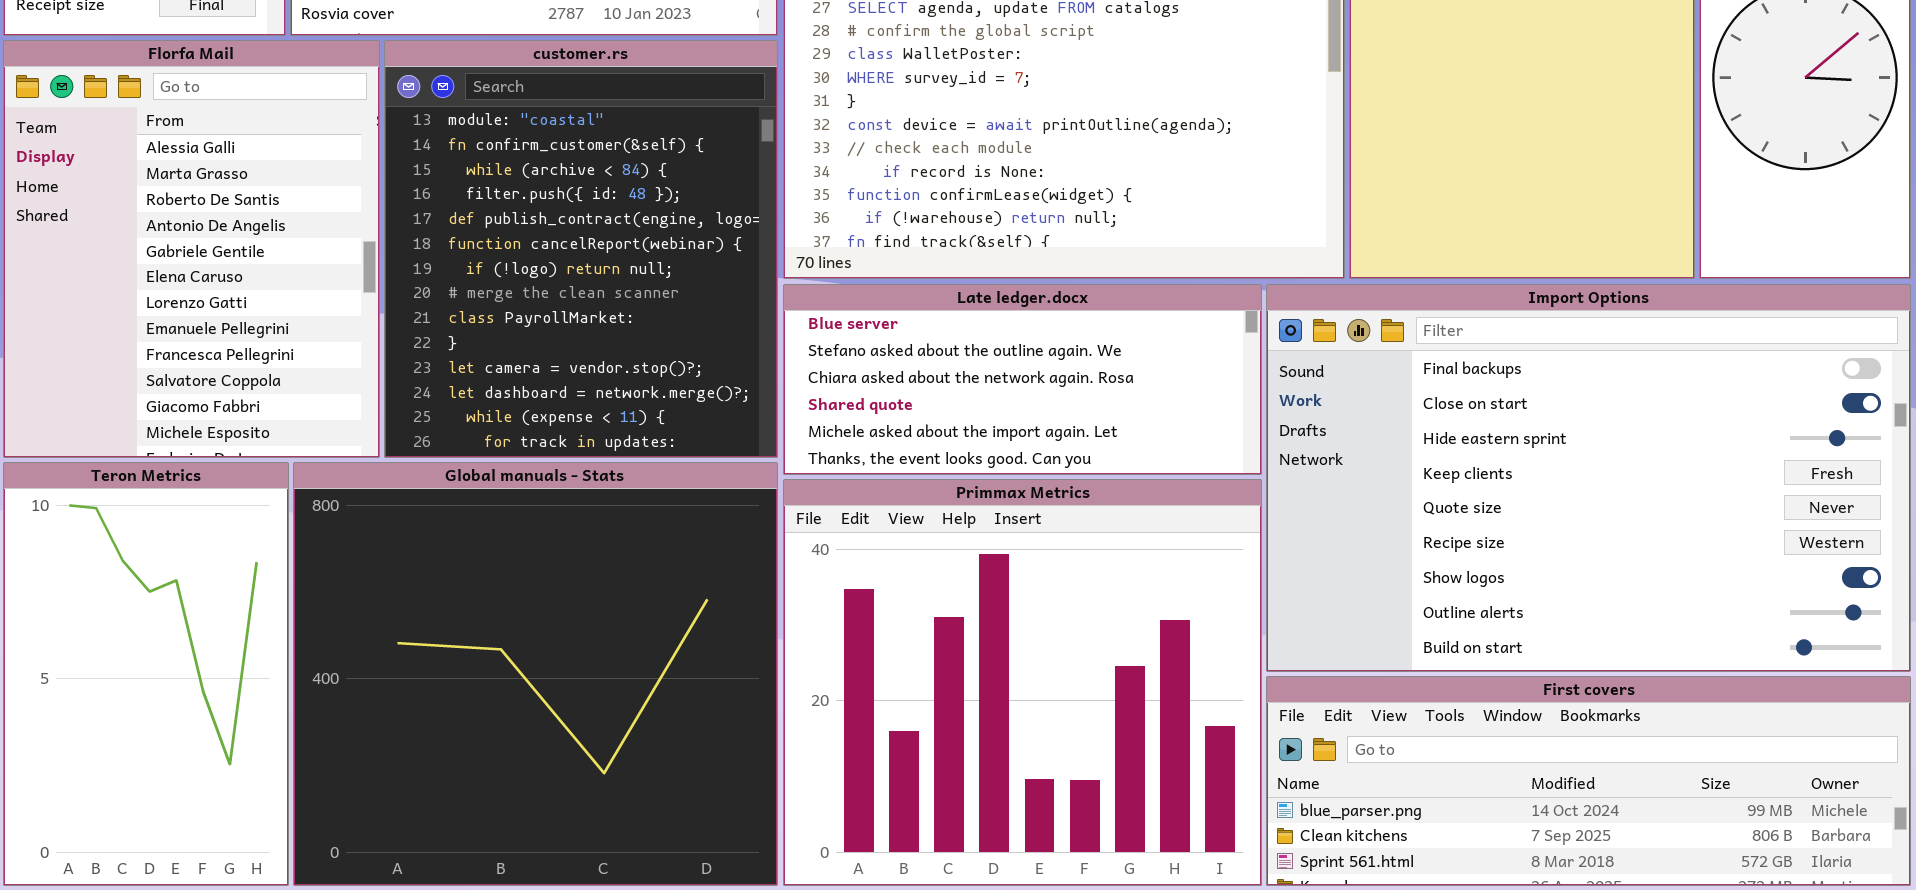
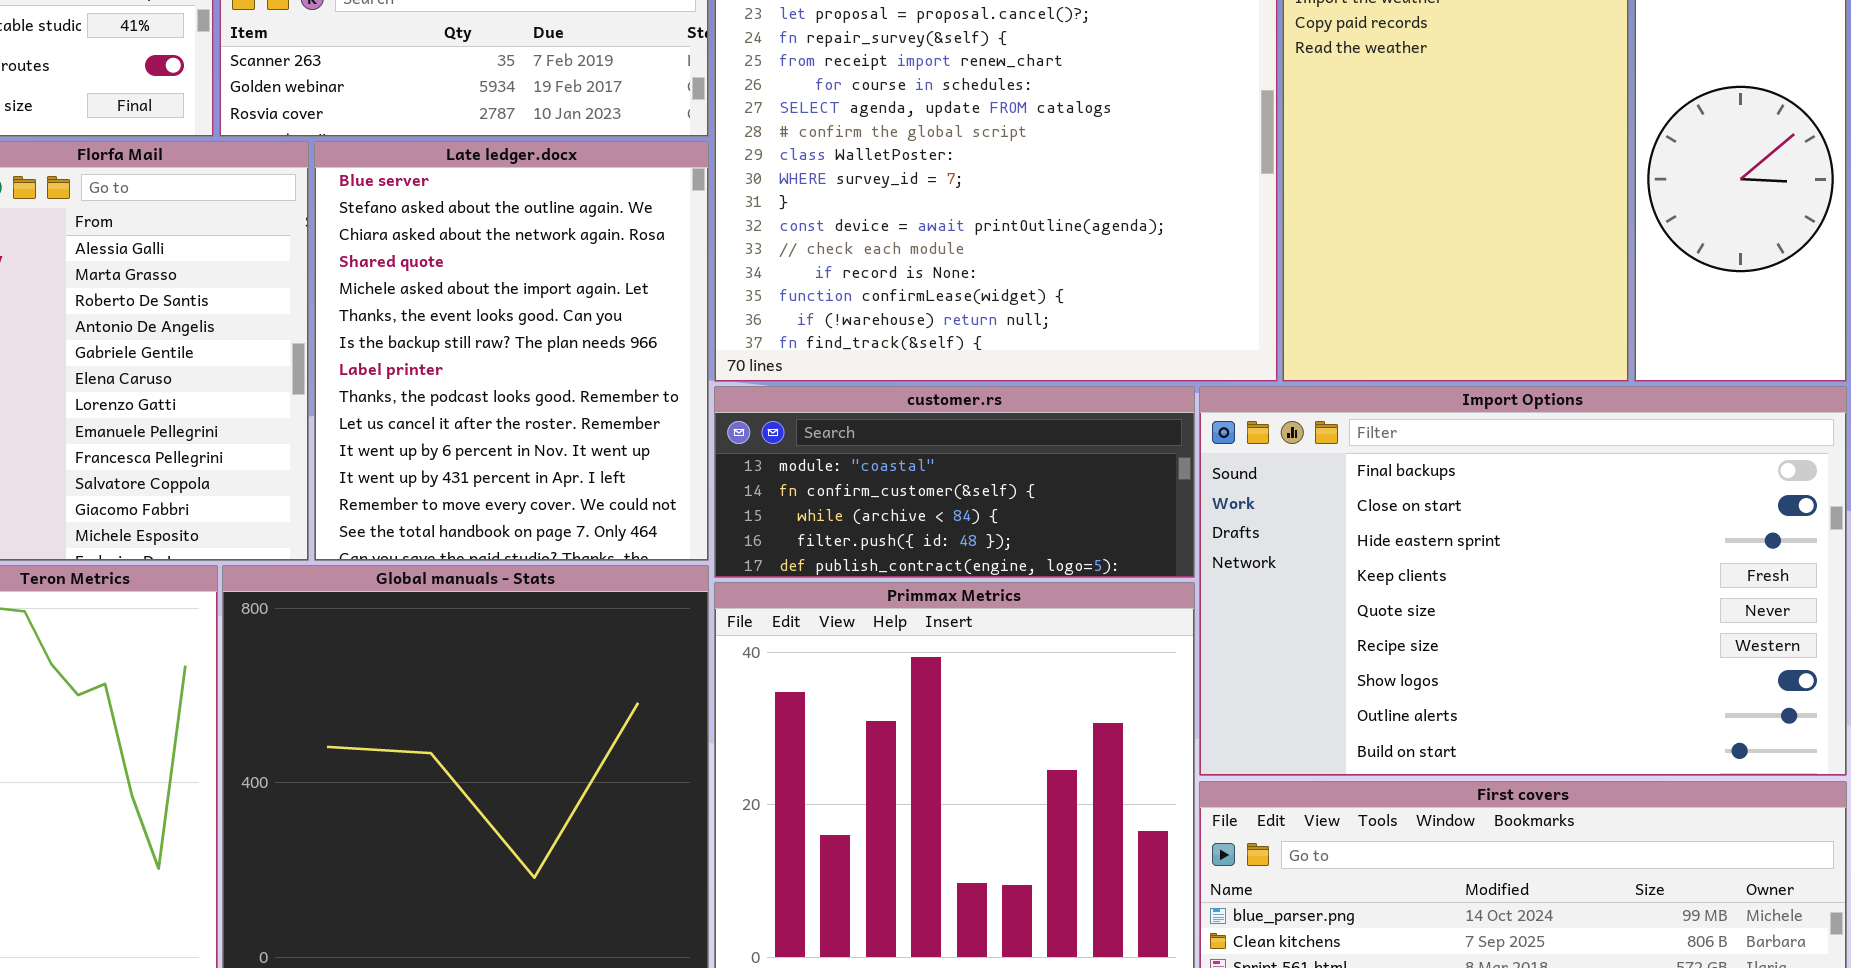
customer.rs: [384,40,778,458] -> [714,386,1195,578], moved, resized
Late ledger.docx: [783,284,1262,475] -> [314,141,709,561], moved, resized

